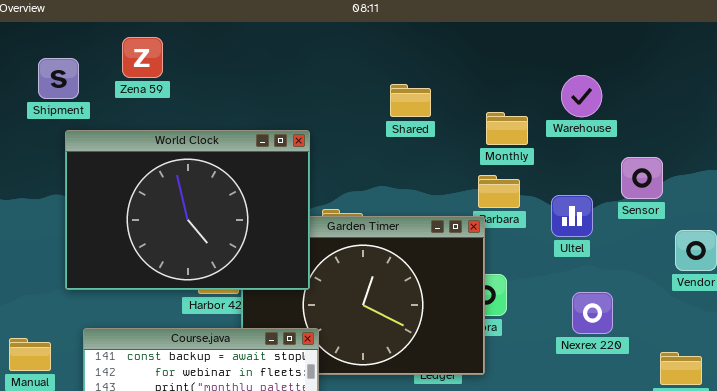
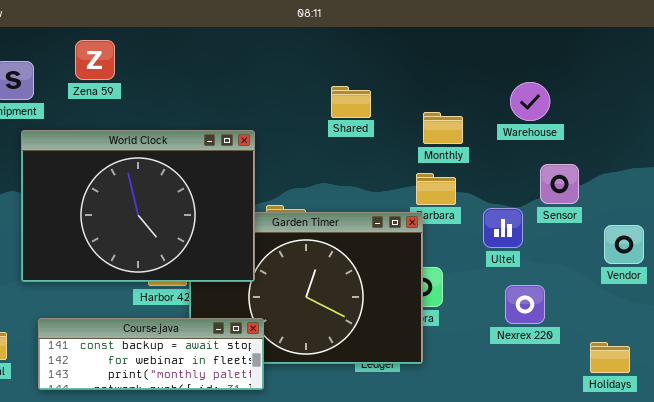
Warehouse: [561,75,602,117] -> [510,82,550,121], moved
Sensor: [621,157,663,199] -> [540,164,579,204], moved
Ultel: [551,195,593,237] -> [483,208,523,248], moved

